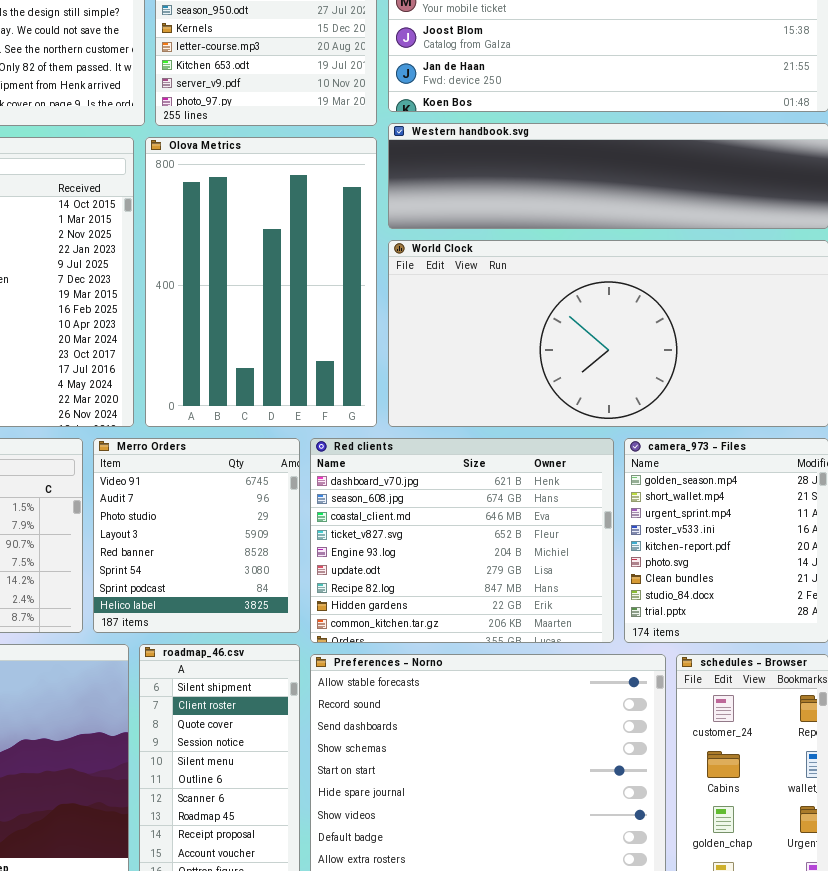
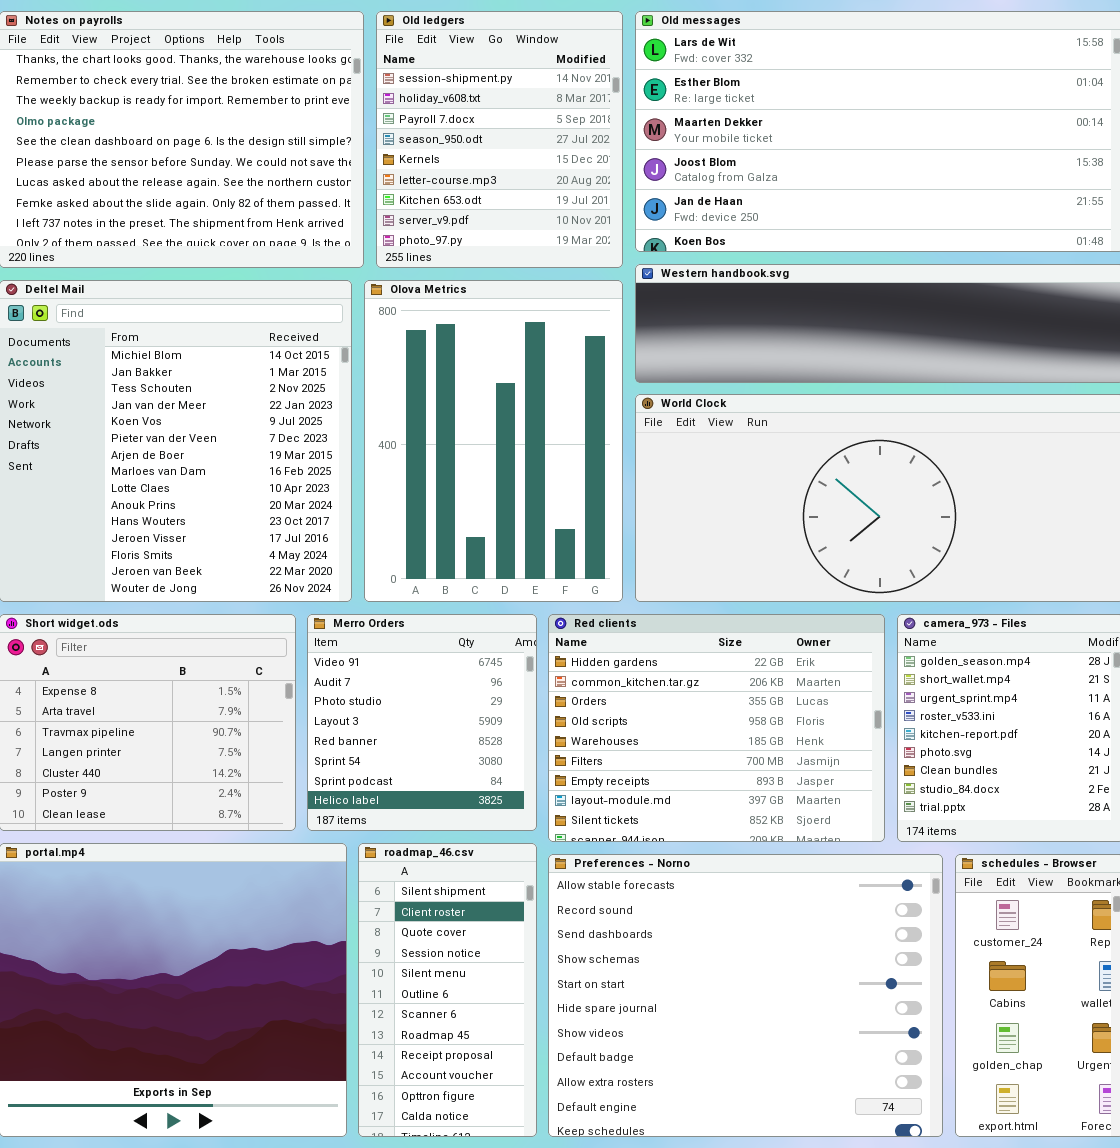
Red clients: [310,438,614,643] -> [548,614,885,842], scrolled down 7 rows

